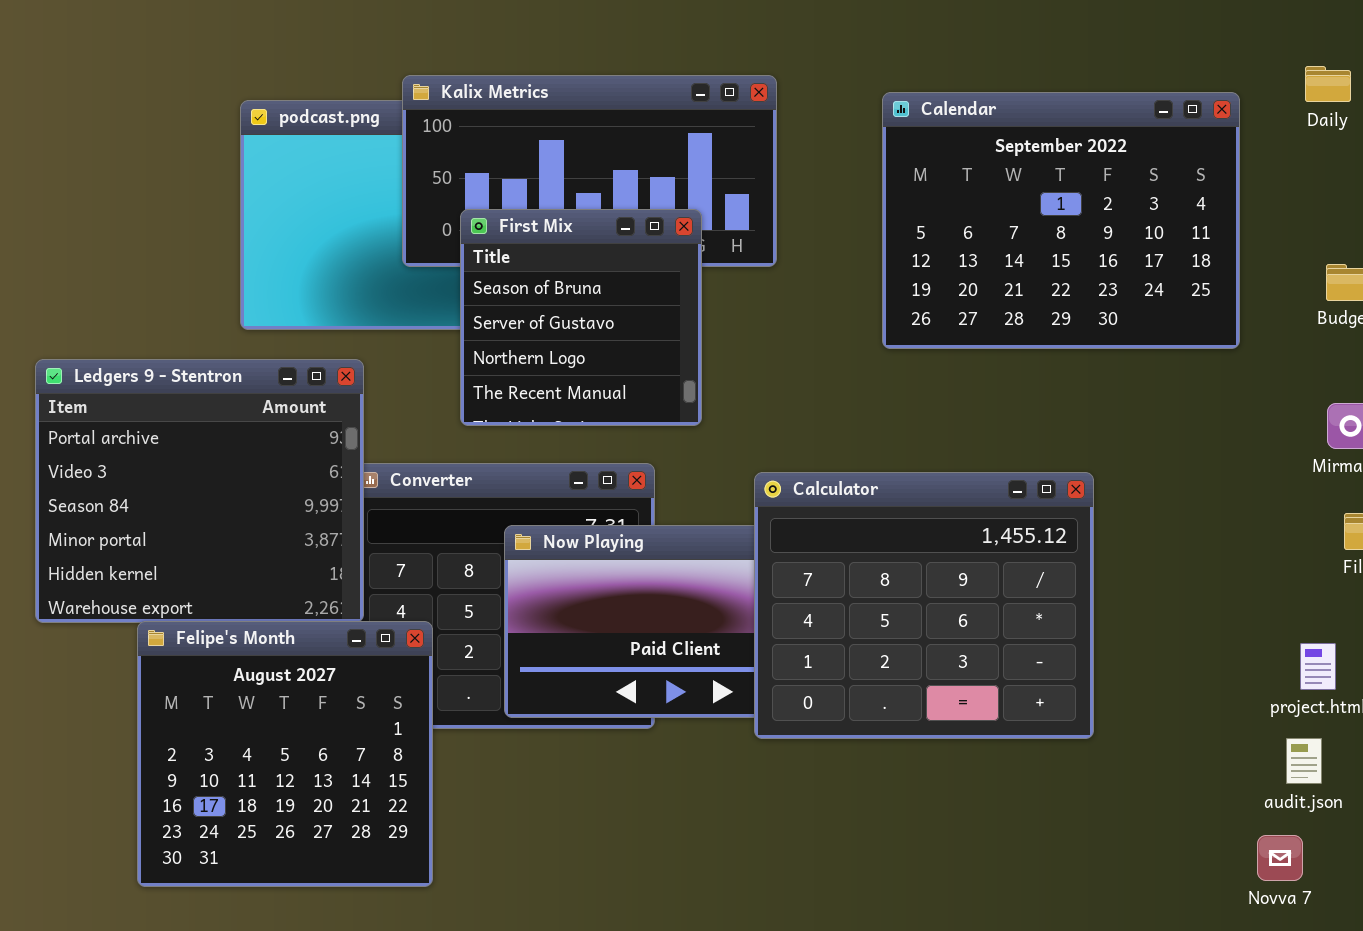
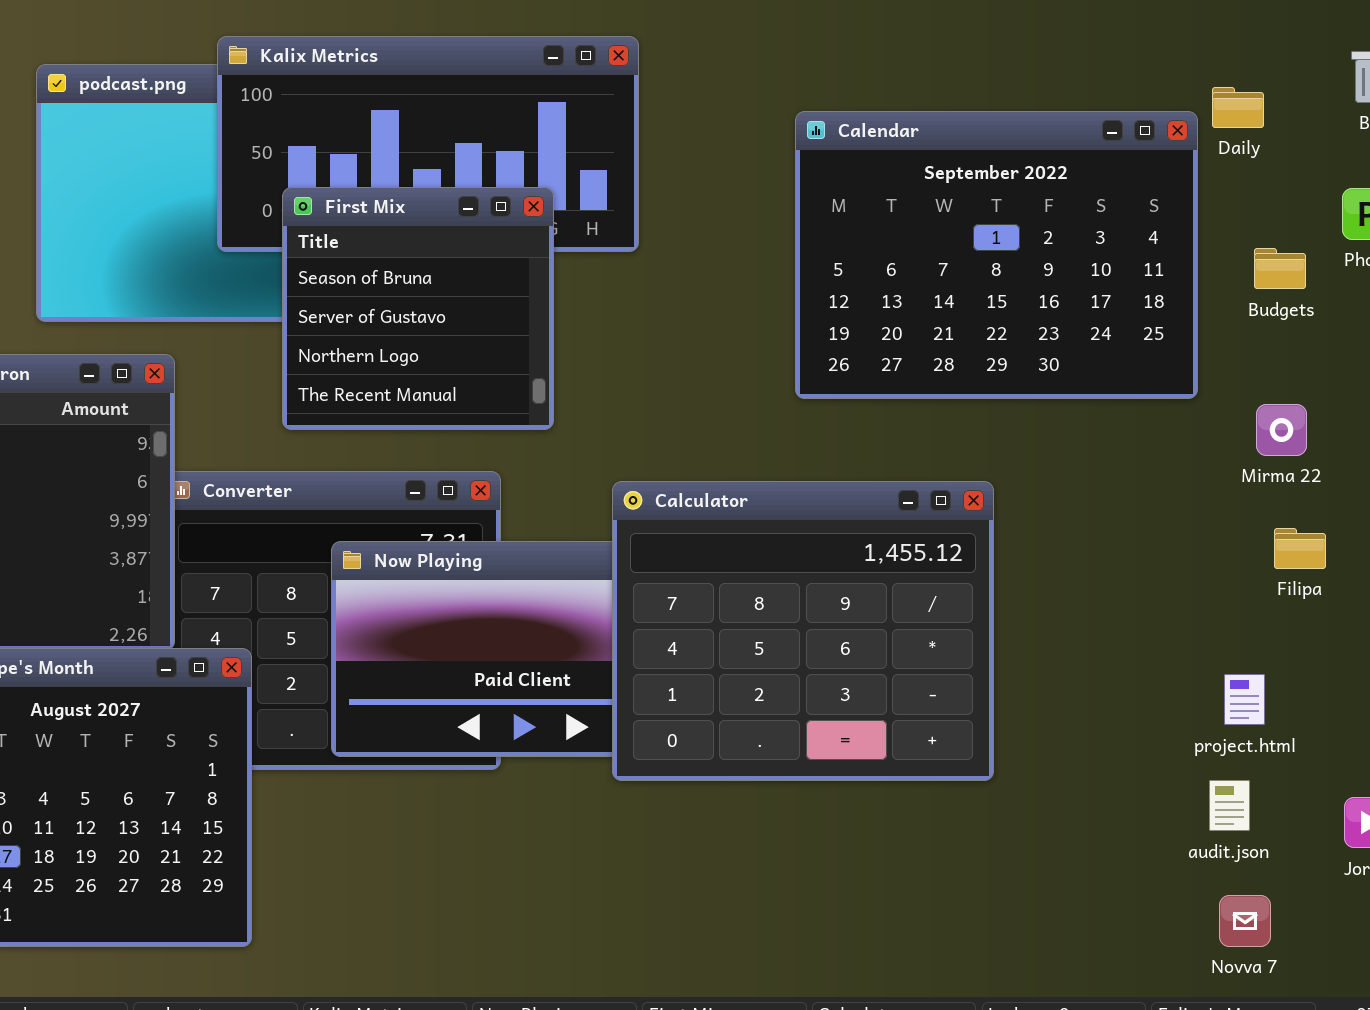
Daily: [1305,66,1351,102] -> [1212,87,1264,128], moved
Calendar: [882,92,1240,349] -> [795,111,1198,399], moved
Novva 7: [1257,835,1303,881] -> [1219,895,1271,947], moved

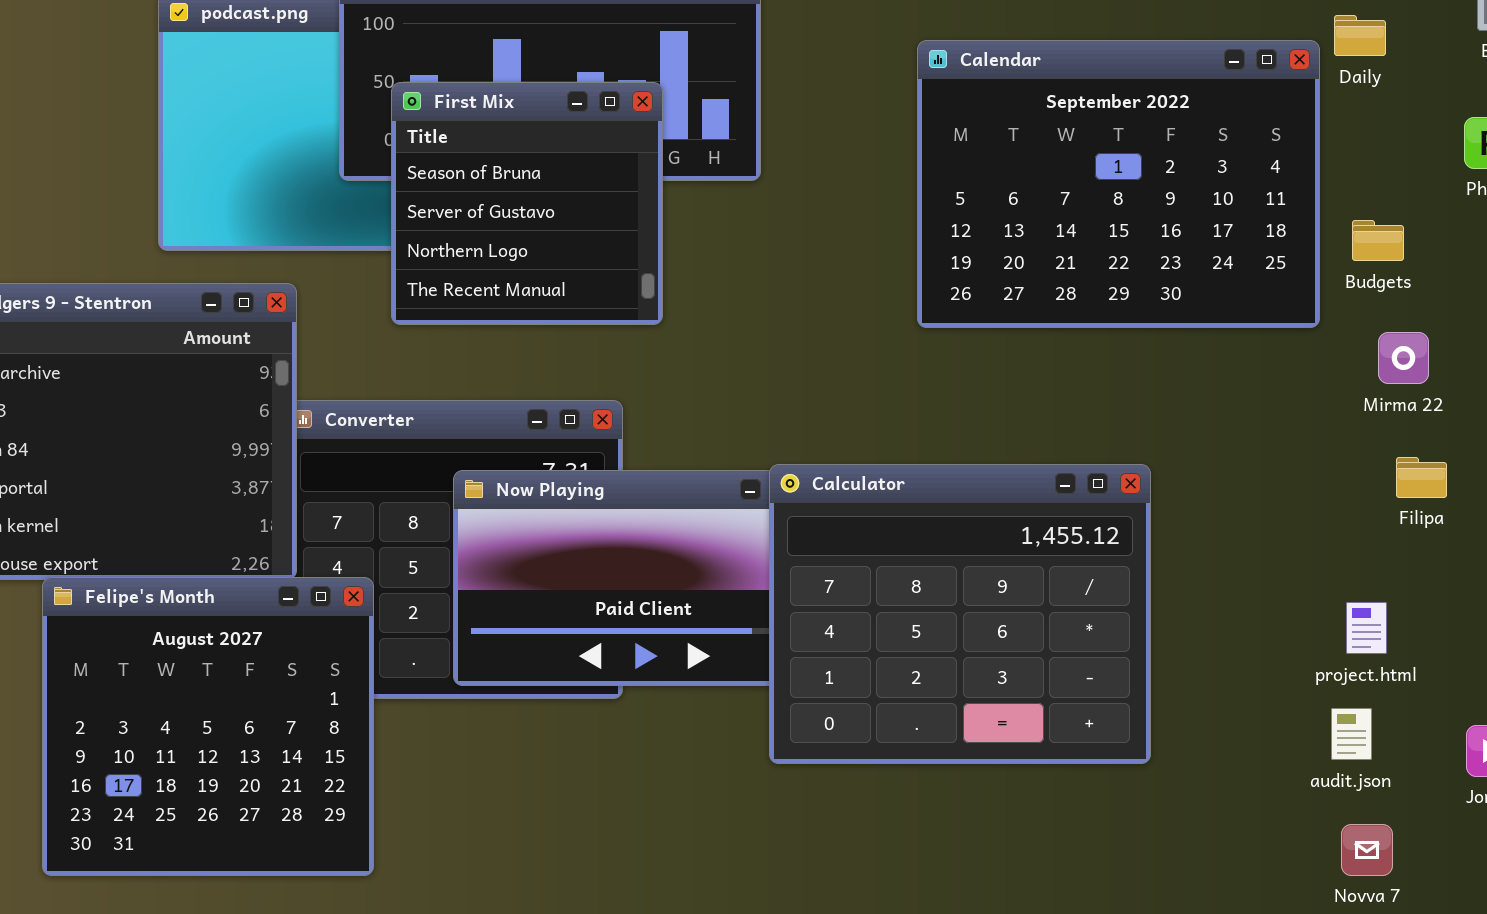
First Mix: [282,187,554,430] -> [391,82,663,325], moved
Budgets: [1254,248,1306,289] -> [1352,220,1404,261], moved
Calculator: [612,481,994,781] -> [769,464,1151,764], moved

